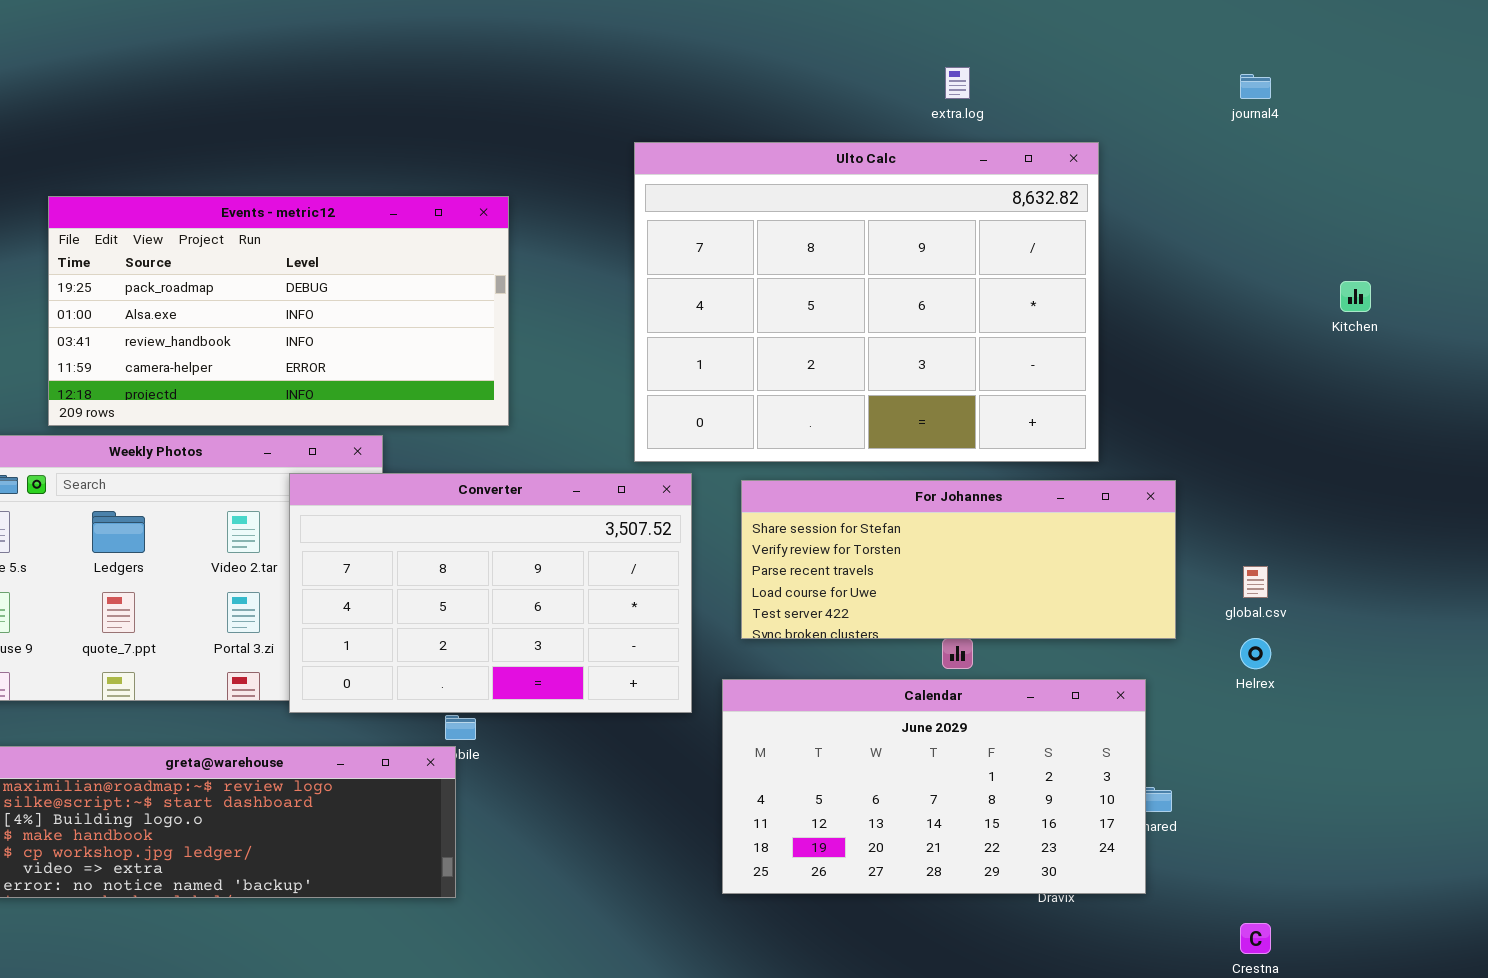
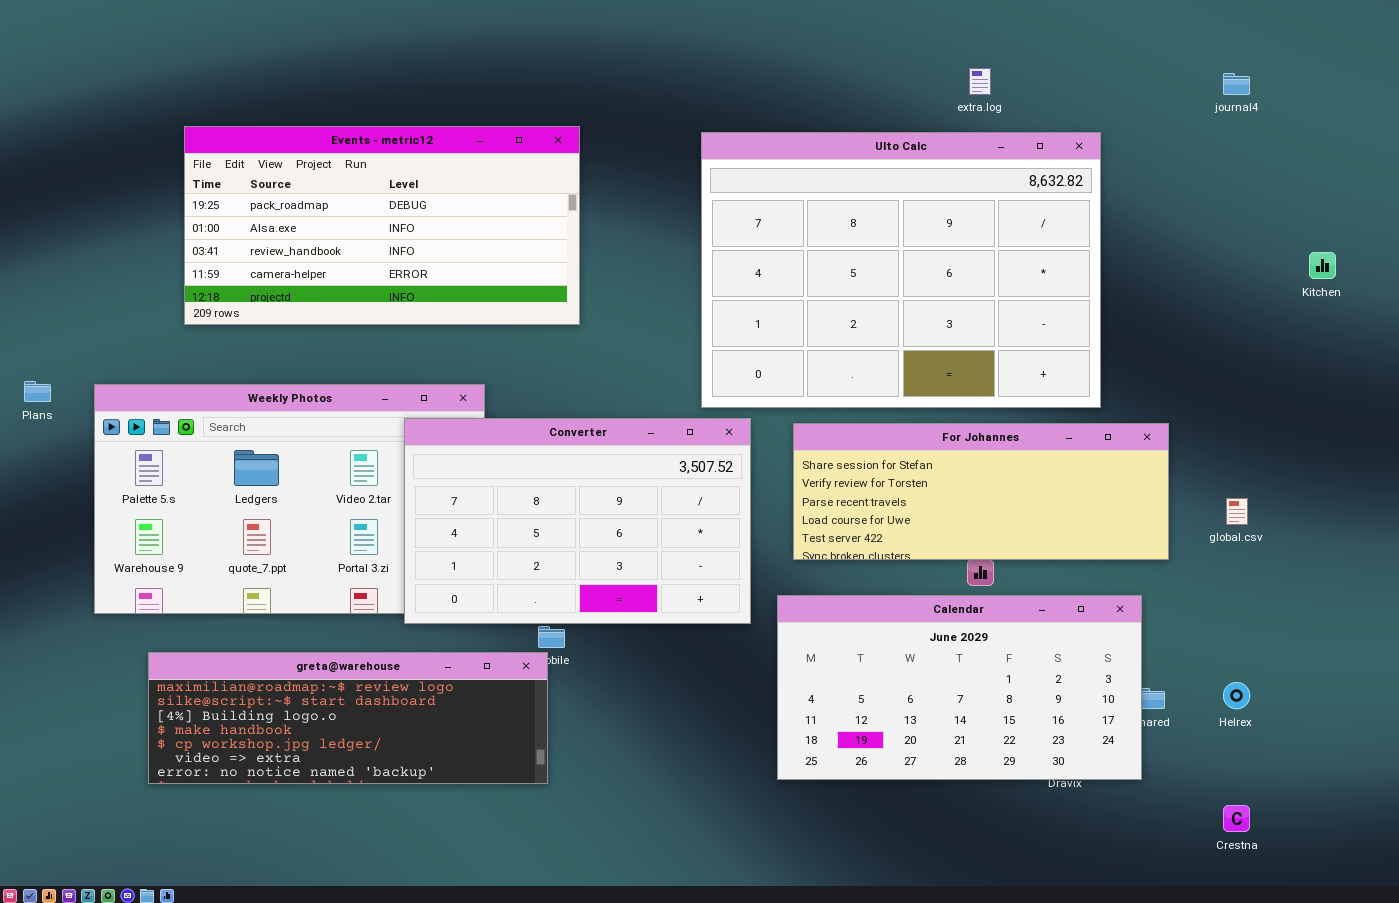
Events - metric12: [48,196,509,426] -> [184,126,580,325], moved
Helrex: [1240,638,1271,669] -> [1223,682,1250,709], moved

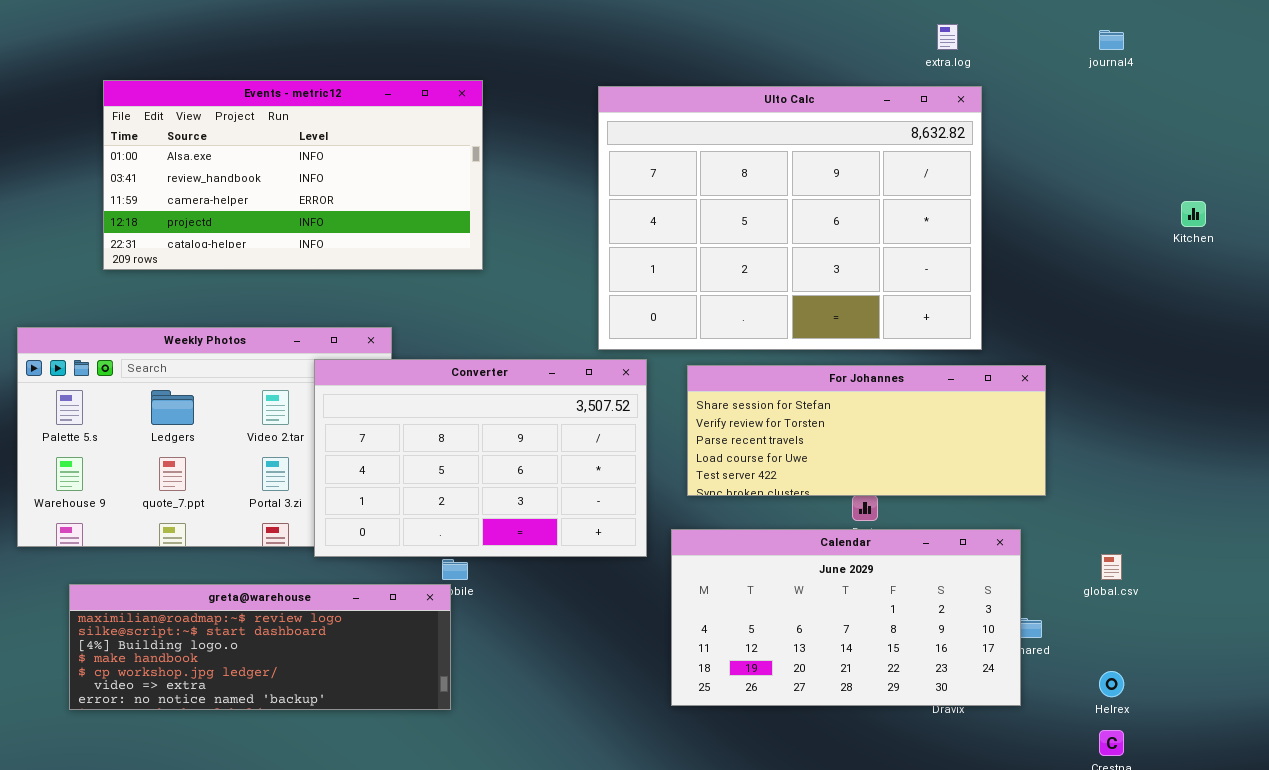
extra.log: [969,68,991,95] -> [937,24,958,50], moved
Events - metric12: [184,126,580,325] -> [103,80,483,270], scrolled down 1 row
global.csv: [1226,498,1248,525] -> [1101,554,1122,580], moved
Helrex: [1223,682,1250,709] -> [1099,671,1124,697], moved

